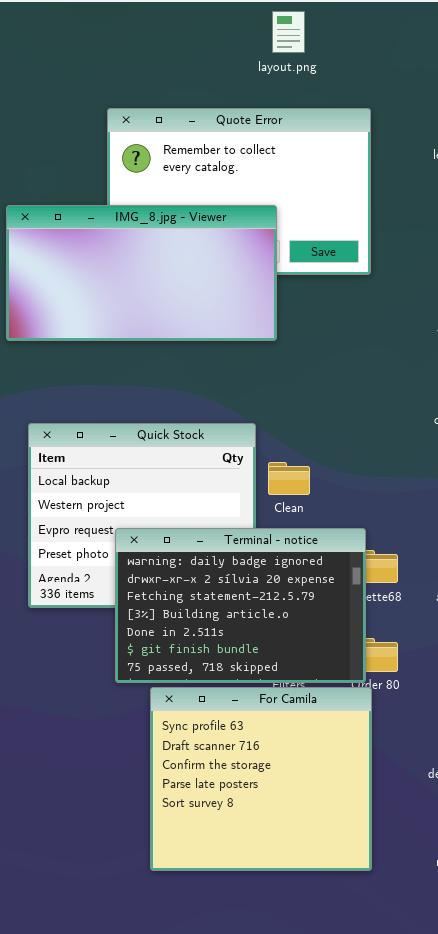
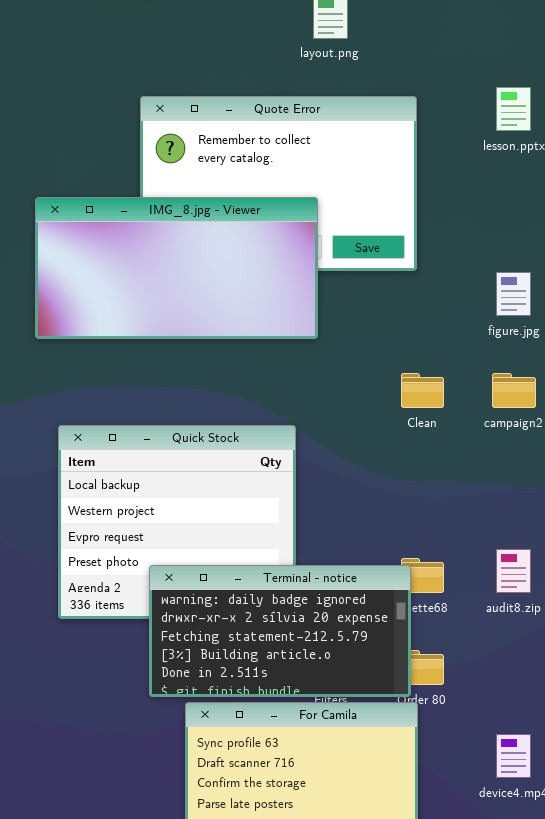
Clean: [268,462,310,495] -> [401,373,444,408], moved
Terminal - notice: [115,528,366,683] -> [149,565,411,697], resized

